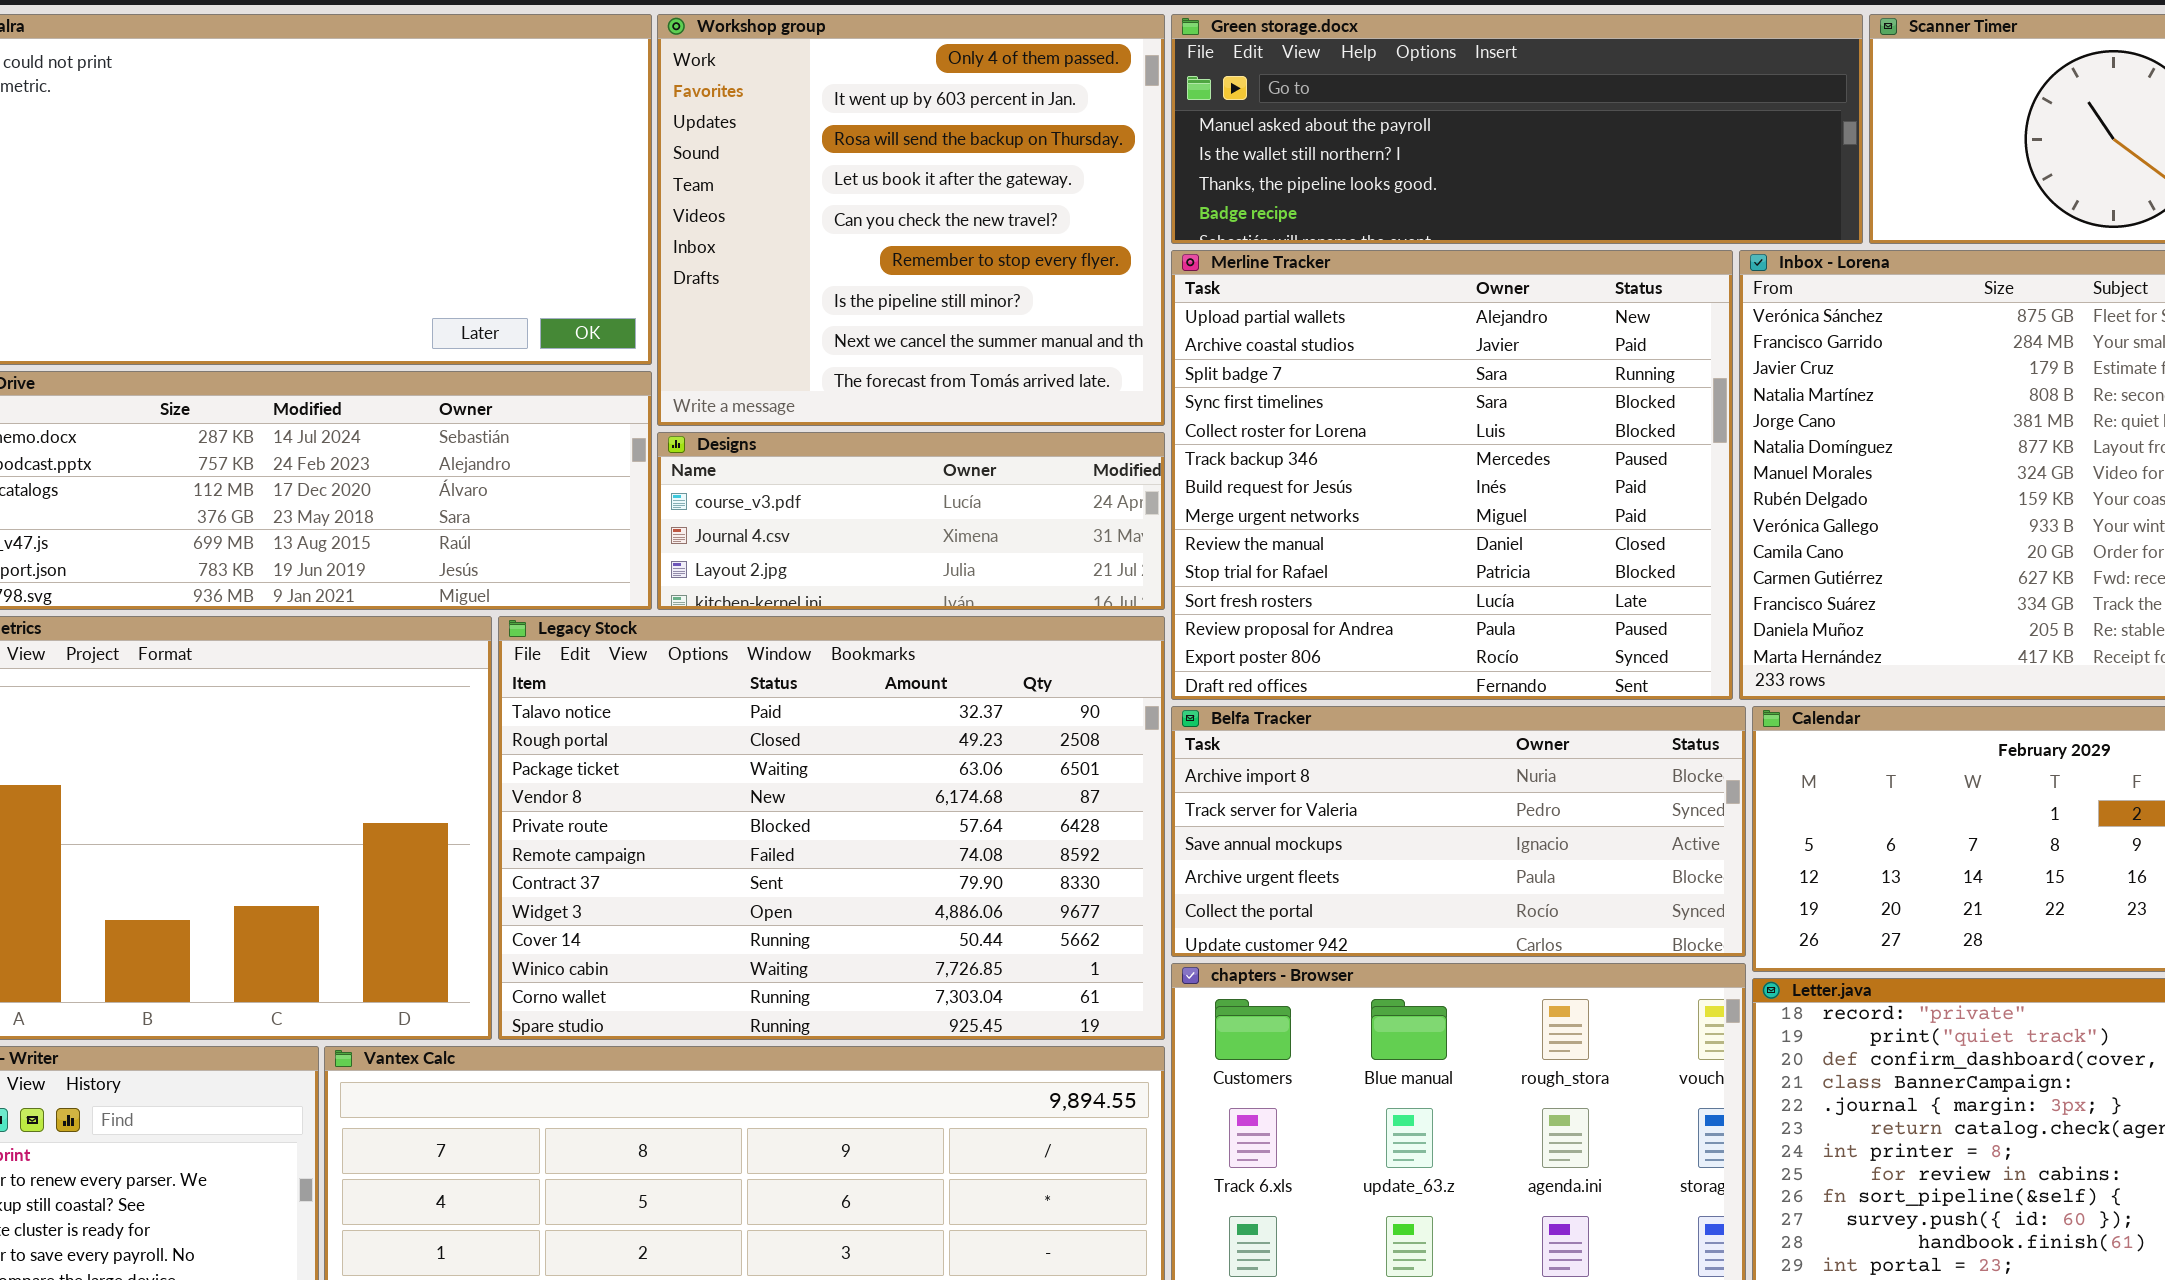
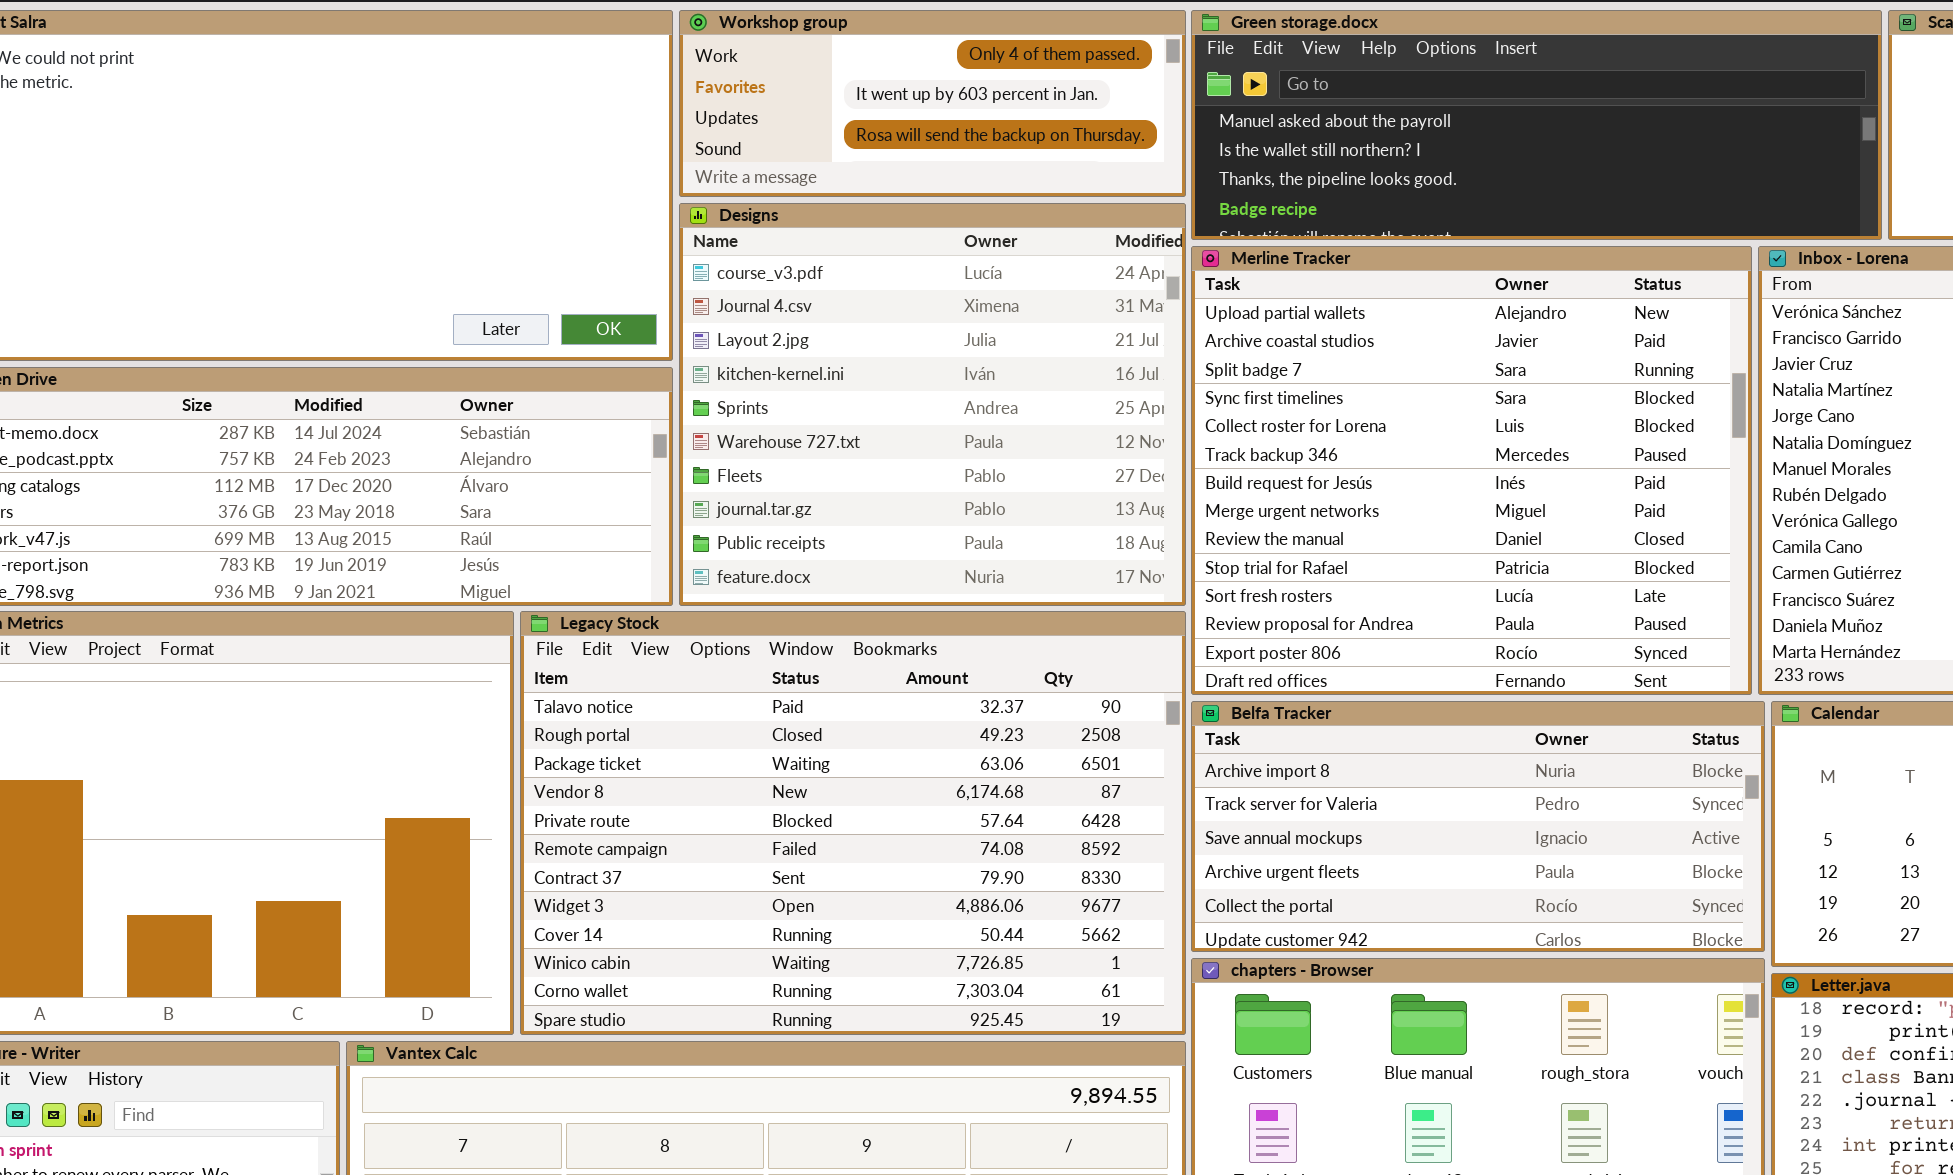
Workshop group: [657,14,1165,426] -> [679,10,1186,197], resized
Designs: [657,432,1165,610] -> [679,203,1186,606], resized

